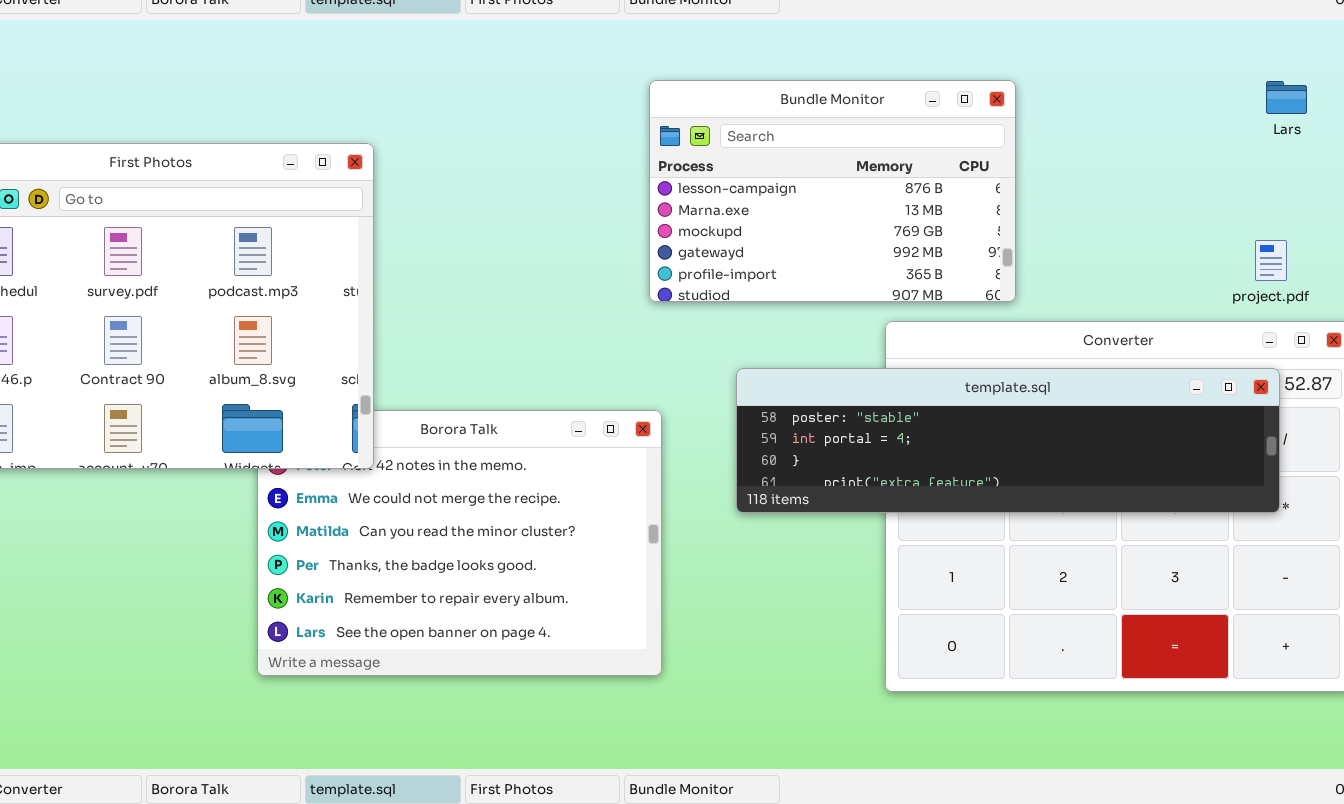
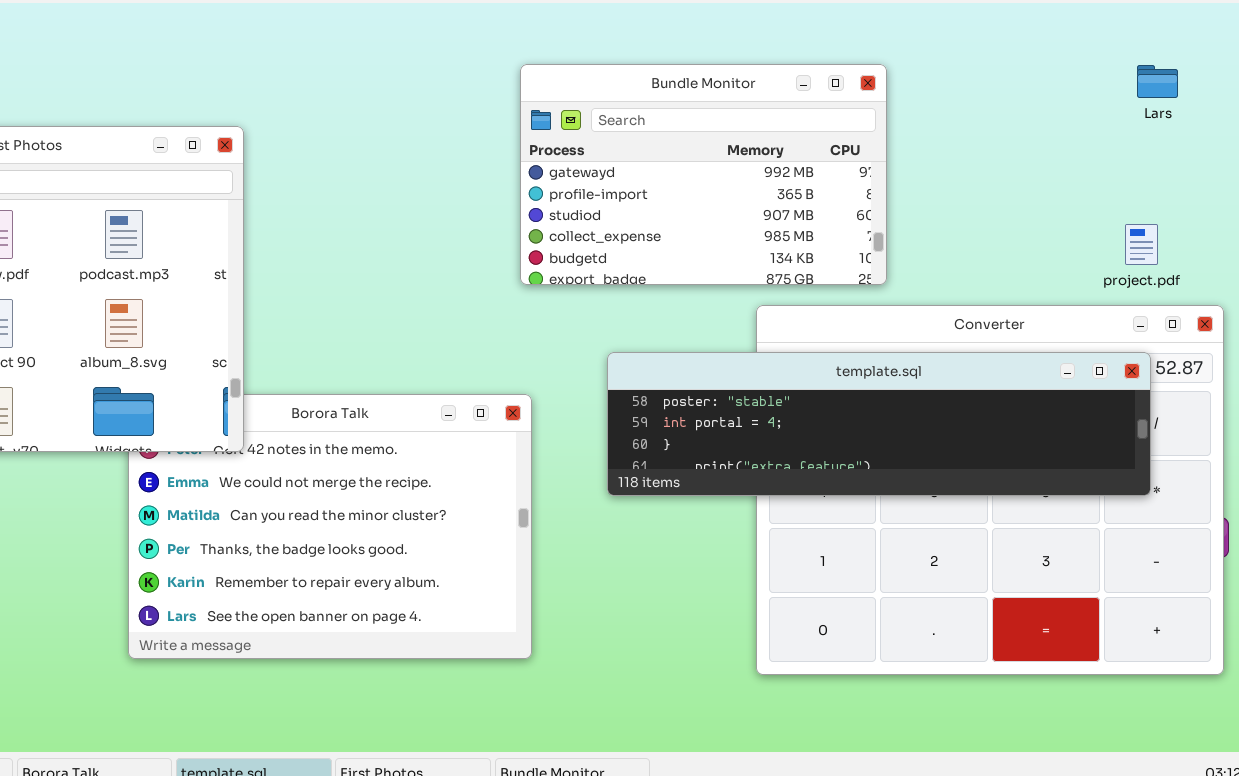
Bundle Monitor: [649,80,1016,302] -> [520,64,887,285], scrolled down 3 rows

